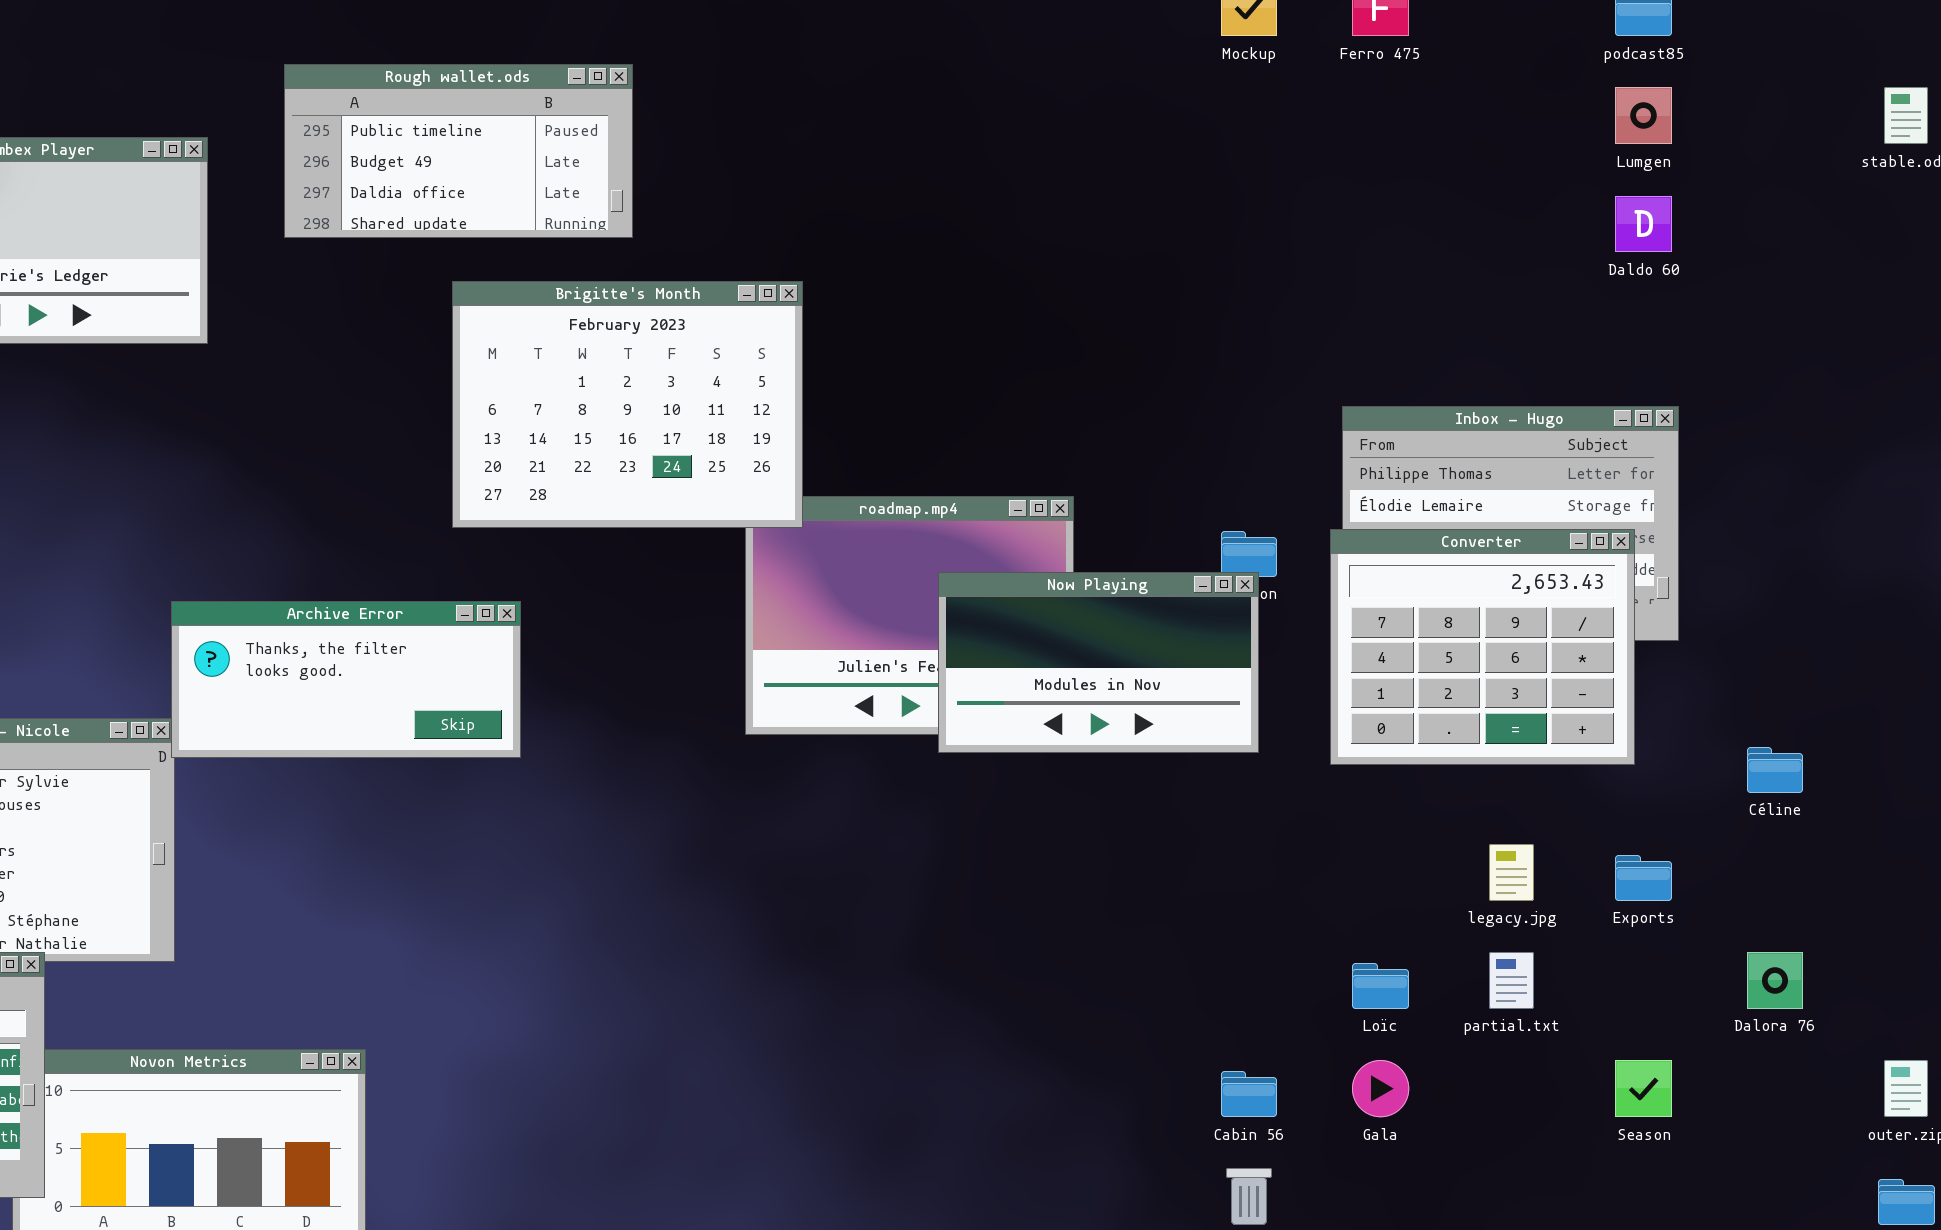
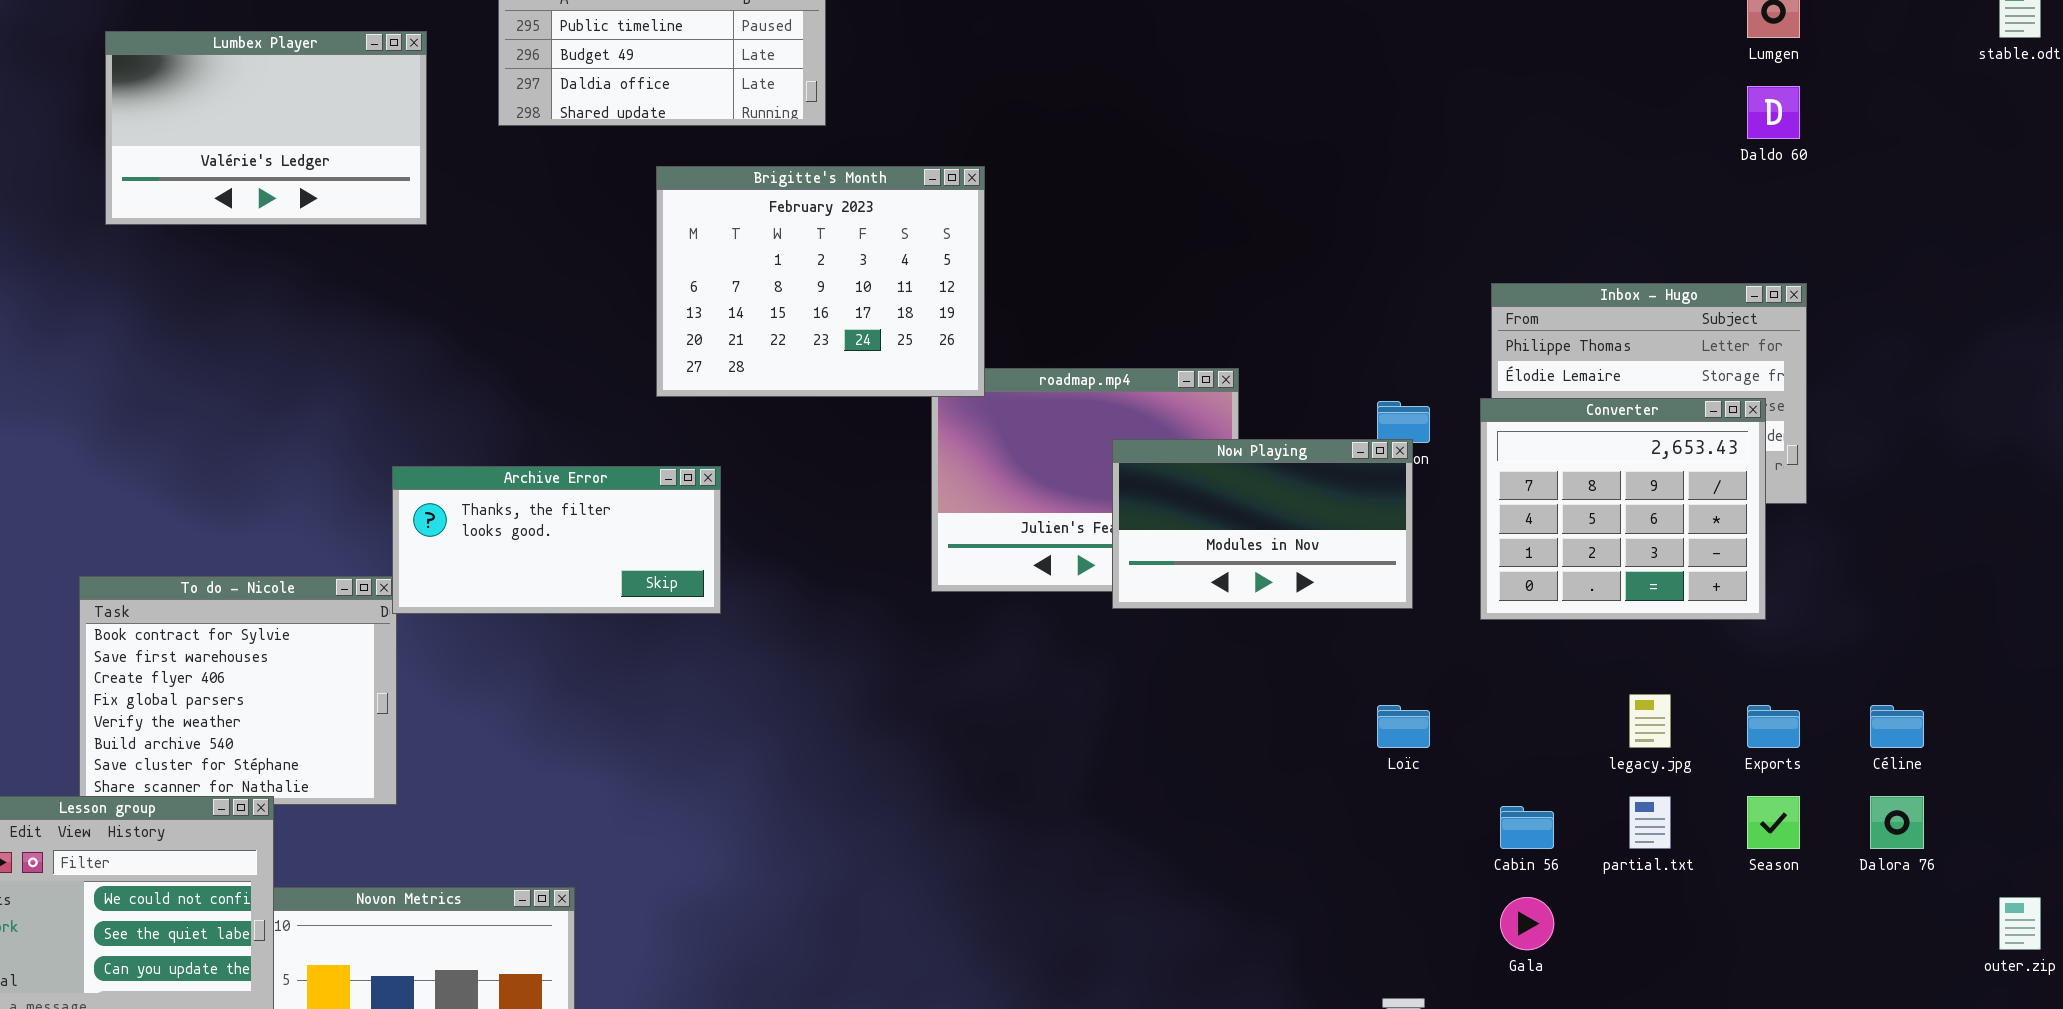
Céline: [1747,747,1803,793] -> [1870,705,1924,748], moved
Loïc: [1352,963,1409,1009] -> [1377,705,1430,748], moved
Season: [1615,1060,1672,1117] -> [1747,796,1800,849], moved
Cabin 56: [1221,1071,1277,1117] -> [1500,806,1554,849], moved

